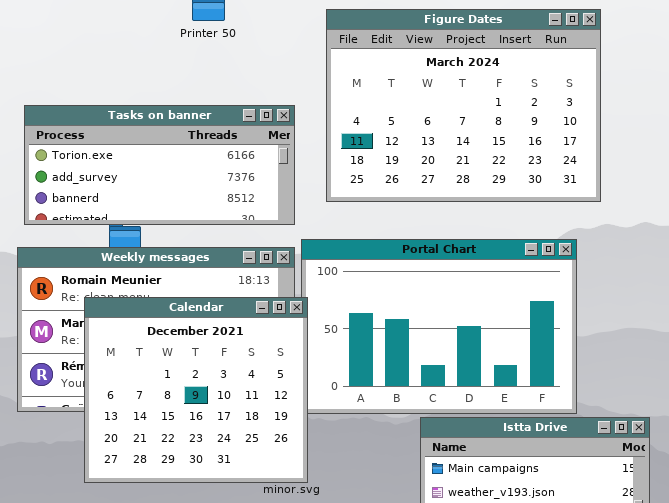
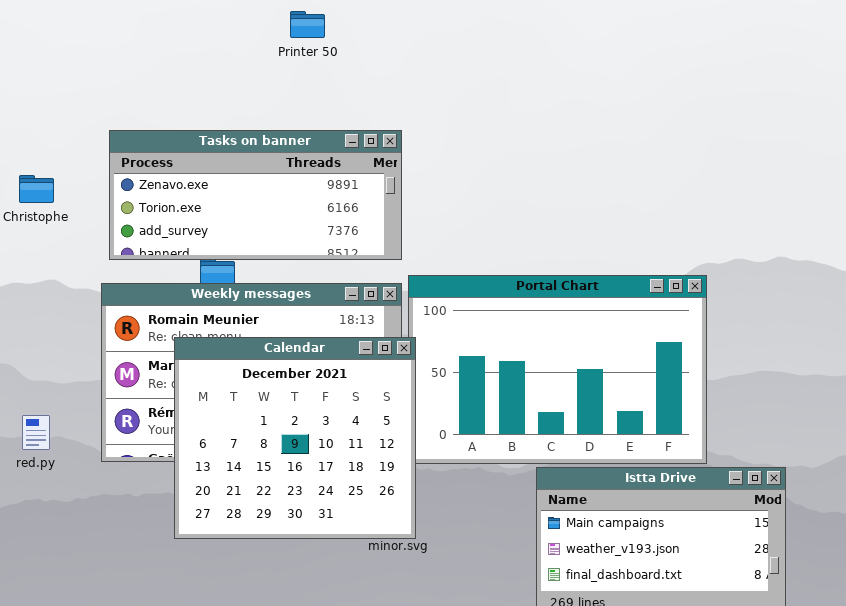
Figure Dates: [326,9,601,202] -> none, closed
Tasks on banner: [24,105,295,225] -> [109,130,402,260], scrolled up 1 row

